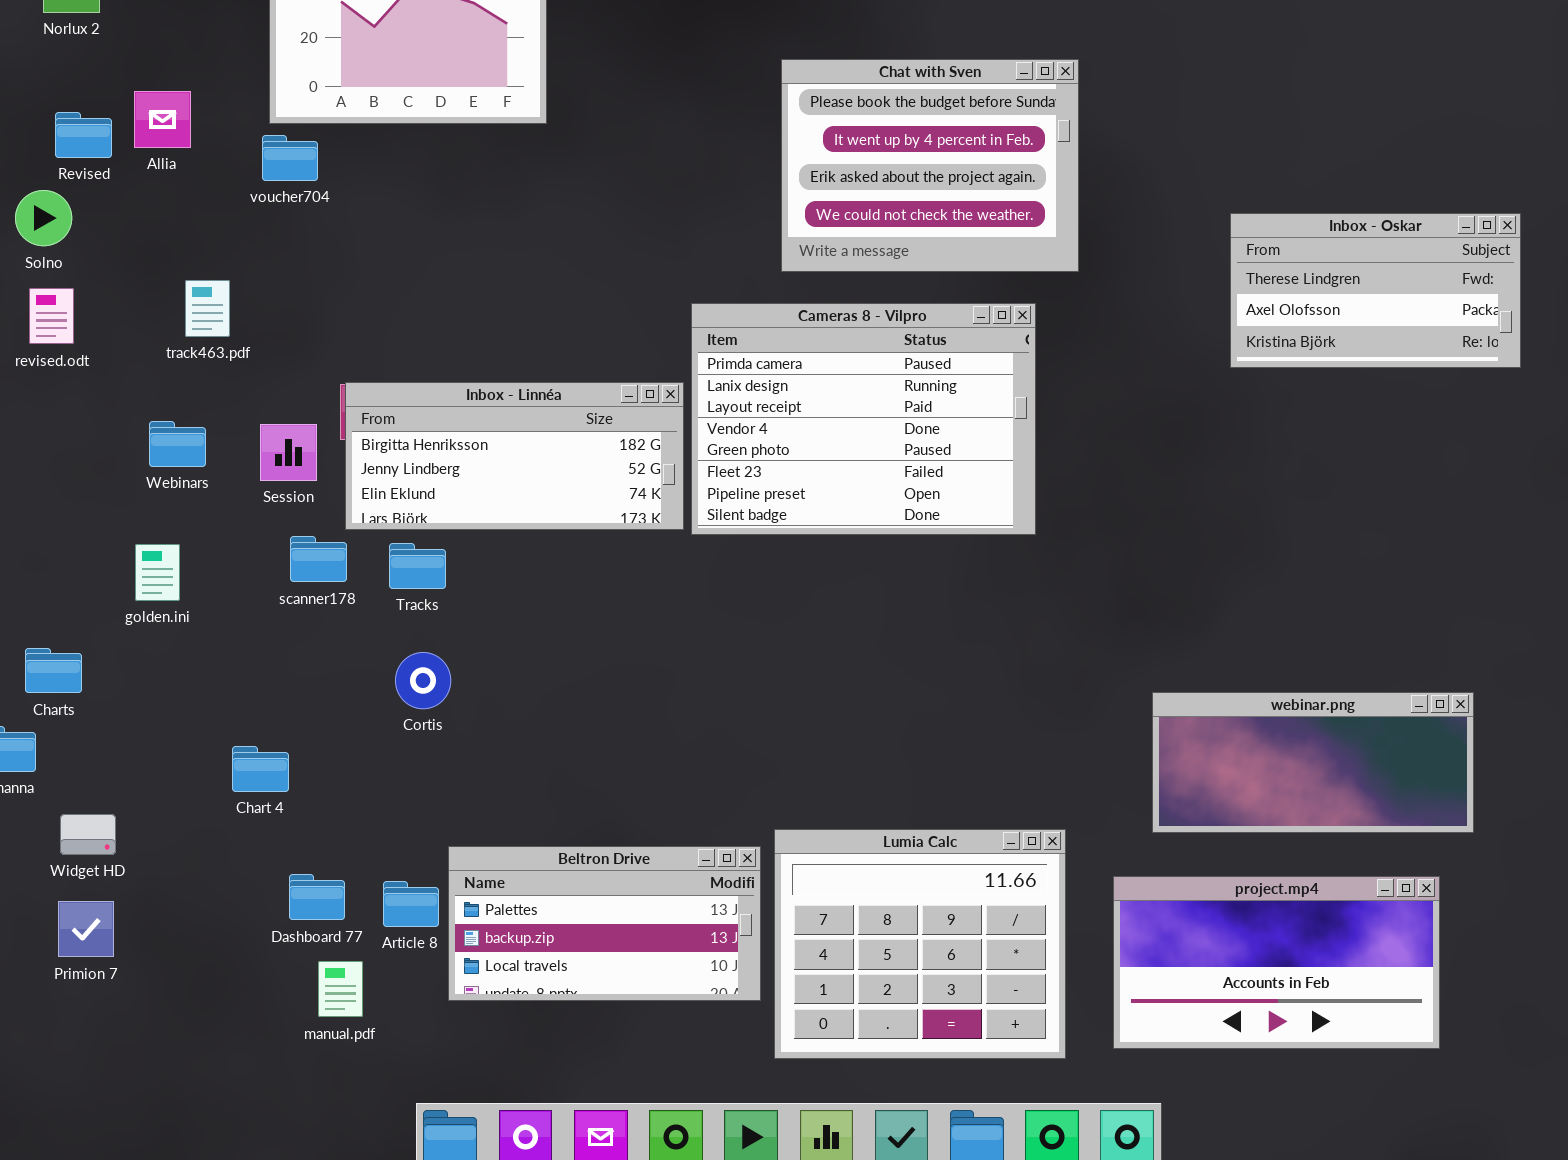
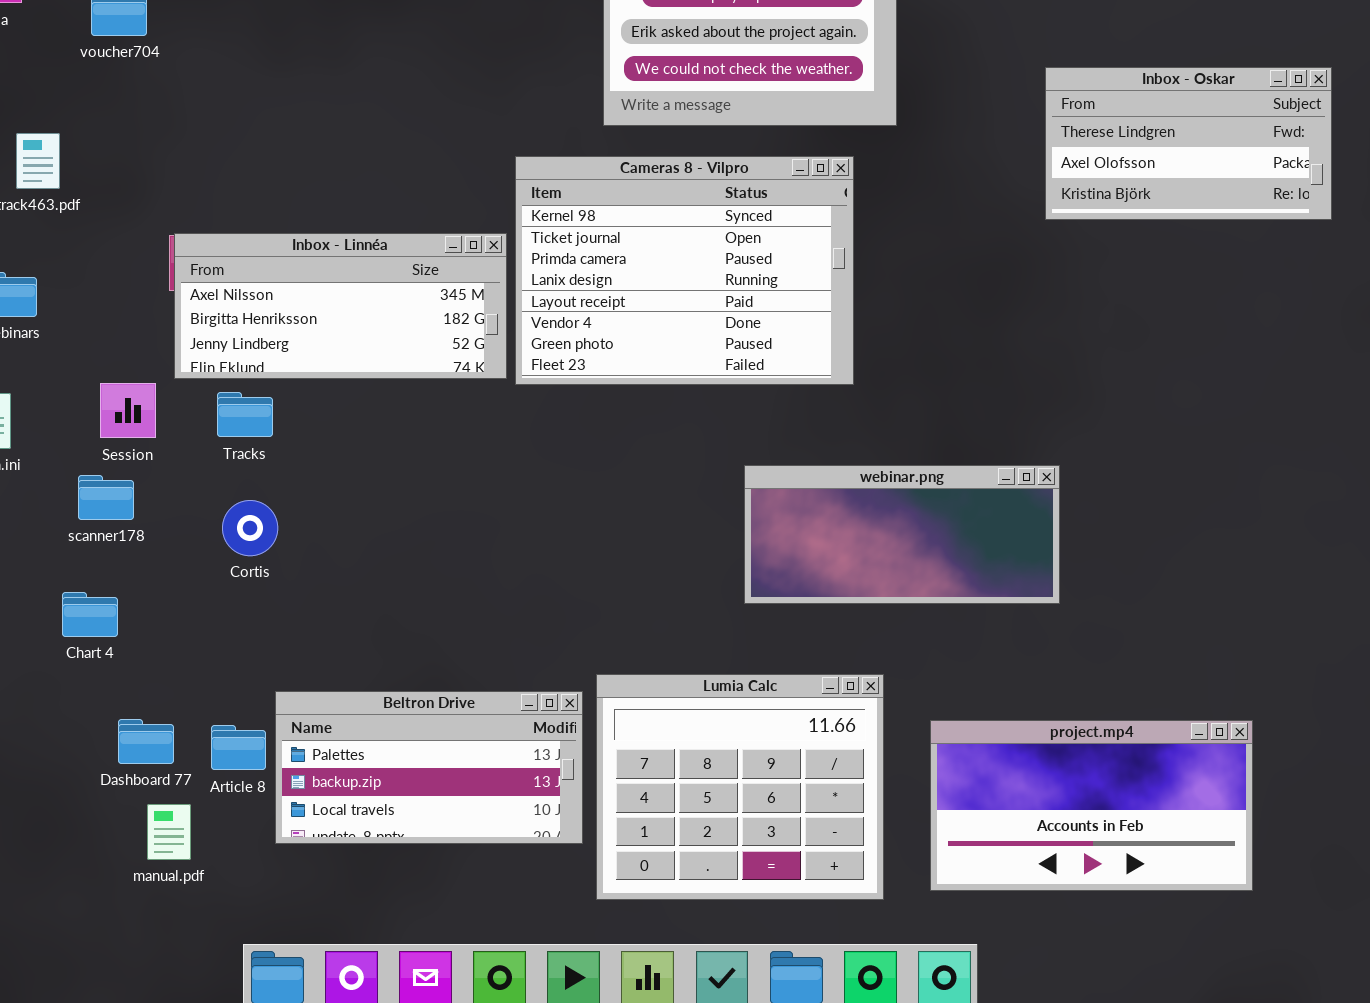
Cameras 8 - Vilpro: [691,303,1036,535] -> [515,156,854,385], scrolled up 2 rows
Inbox - Linnéa: [345,382,684,530] -> [174,233,507,379], scrolled up 1 row
Session: [260,424,317,481] -> [100,383,156,438], moved
scanner178: [290,536,347,582] -> [78,475,134,520], moved
webinar.png: [1152,692,1474,833] -> [744,465,1060,604], moved

